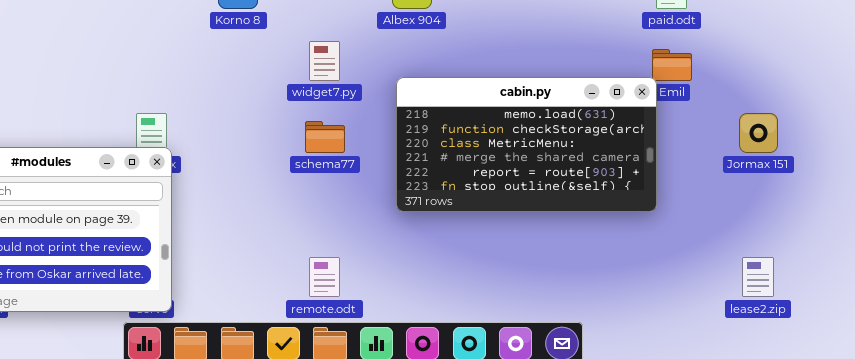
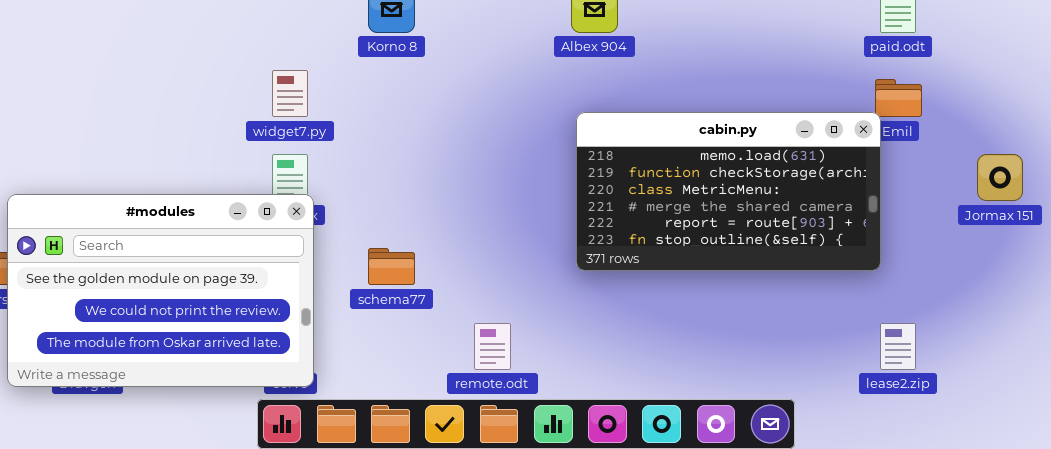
widget7.py: [309,41,340,81] -> [272,70,308,117], moved
schema77: [305,121,345,153] -> [368,248,415,285], moved
lease2.zip: [742,257,774,297] -> [880,323,916,370], moved

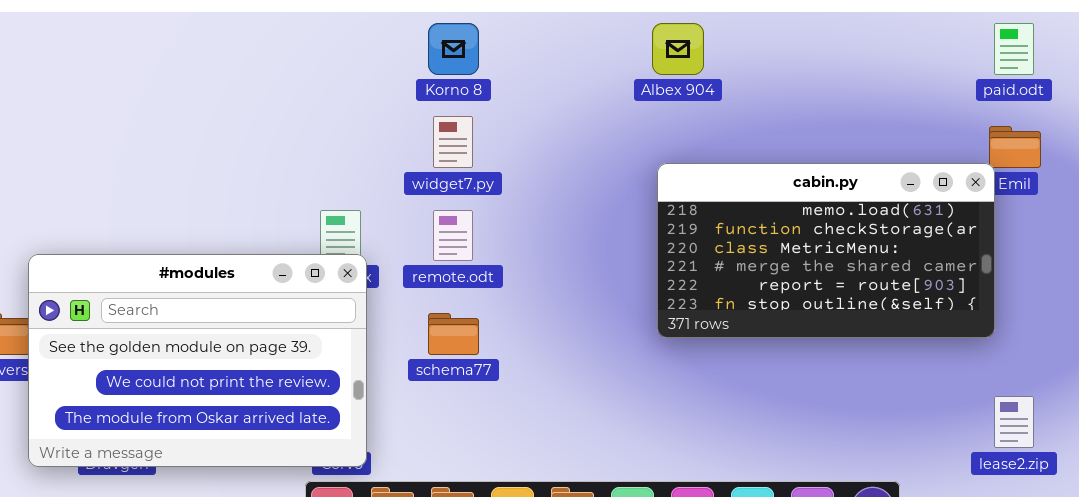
widget7.py: [272,70,308,117] -> [433,116,473,168], moved
remote.odt: [474,323,511,370] -> [433,210,473,261], moved

